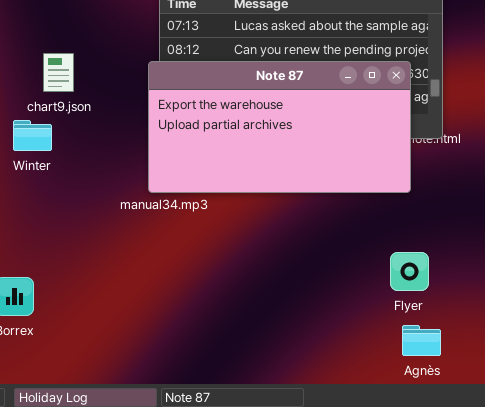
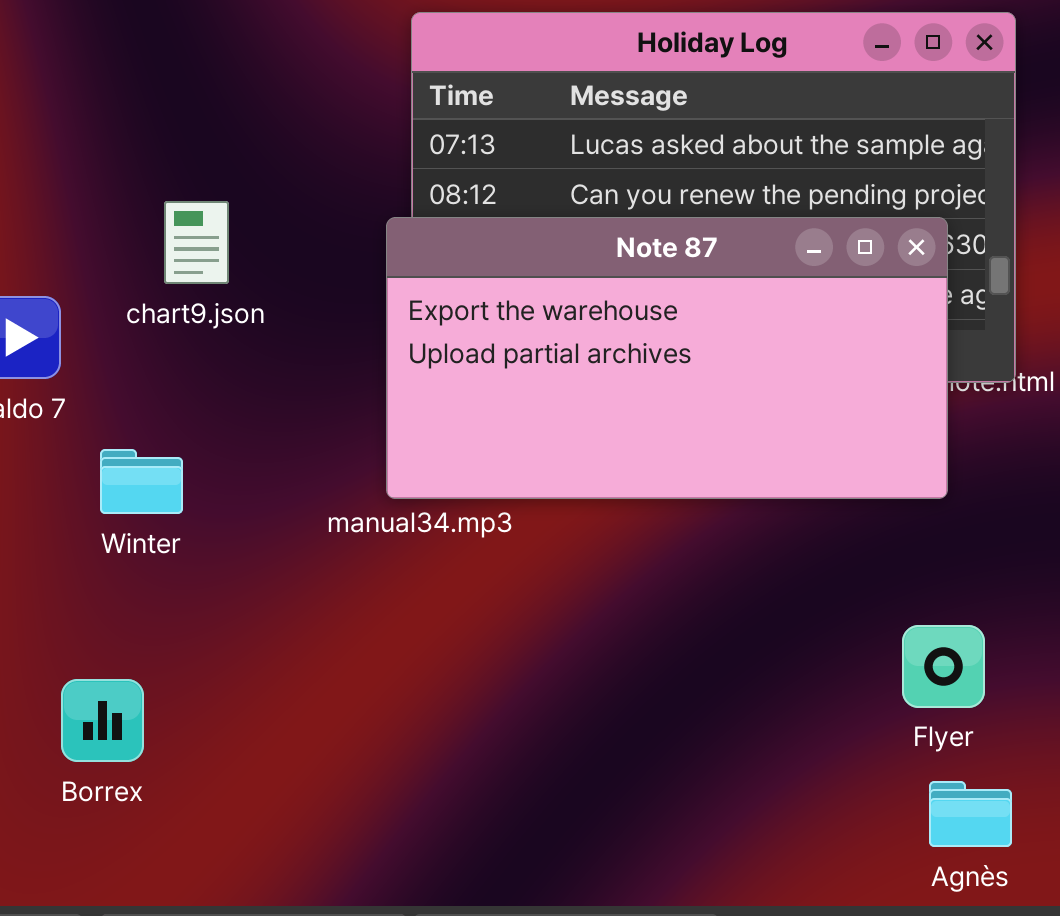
Winter: [13,120,52,151] -> [100,449,183,514], moved

